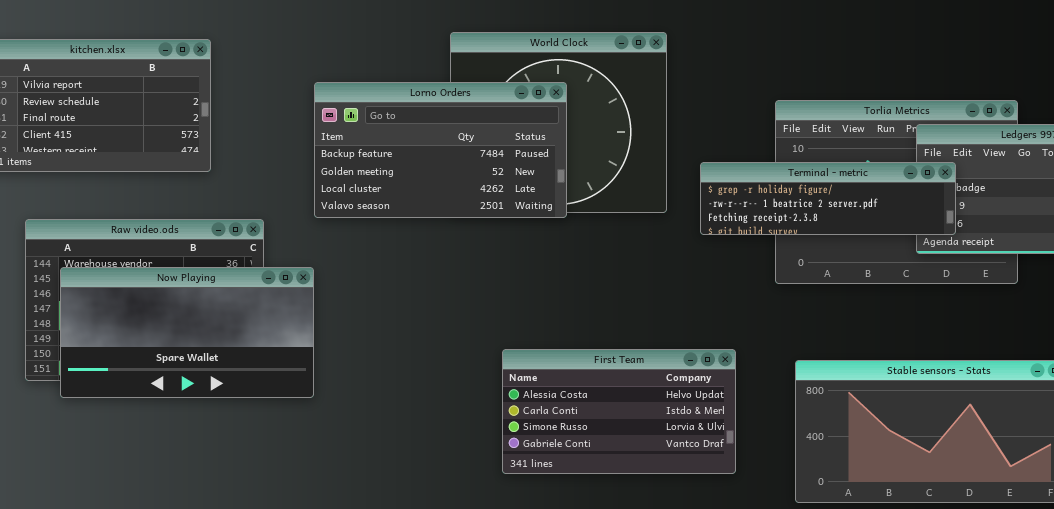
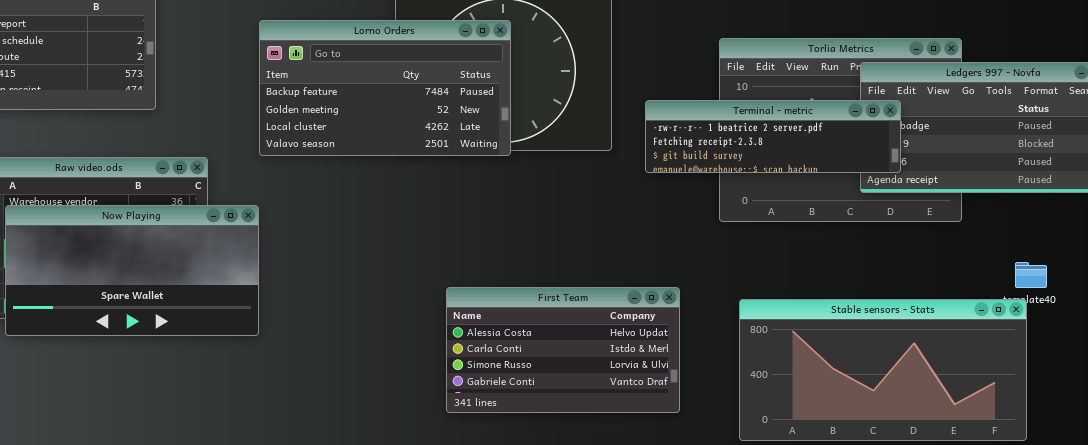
Terminal - metric: [700,162,956,235] -> [645,100,901,173], scrolled down 1 row

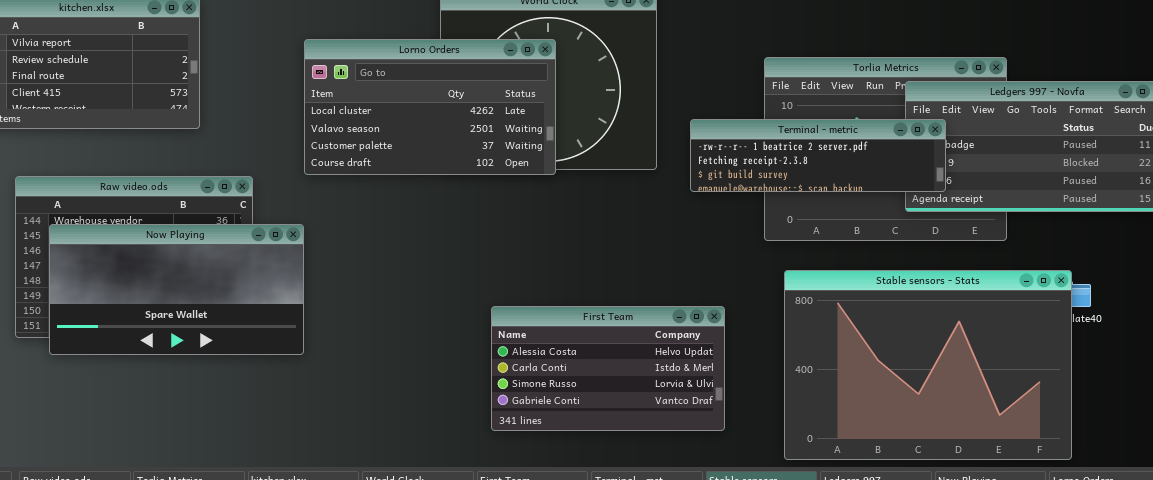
Lorno Orders: [259,20,511,156] -> [304,39,556,175], scrolled down 2 rows
Stable sensors - Stats: [739,299,1027,441] -> [784,270,1072,460], resized

